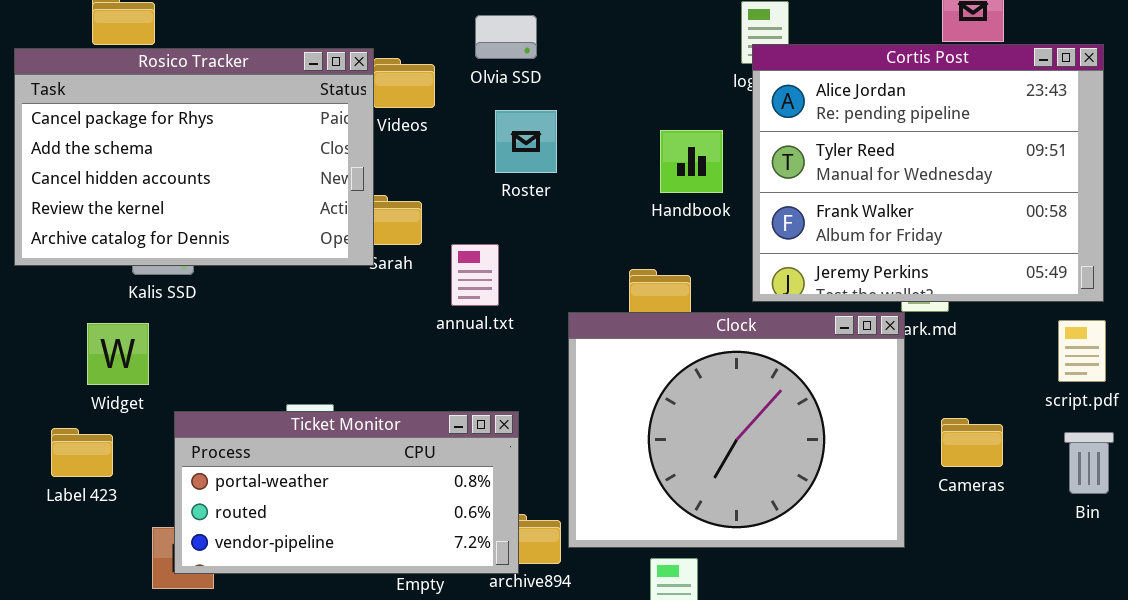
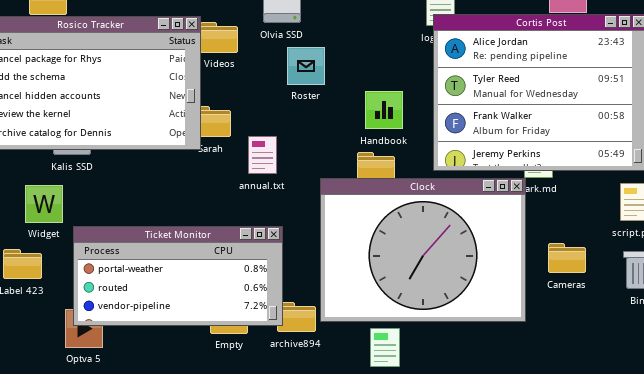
Roster: [495,110,557,173] -> [287,47,325,85], moved
Handbook: [660,130,723,193] -> [365,91,403,129], moved
Ticket Monitor: [174,411,519,574] -> [73,226,283,326], moved

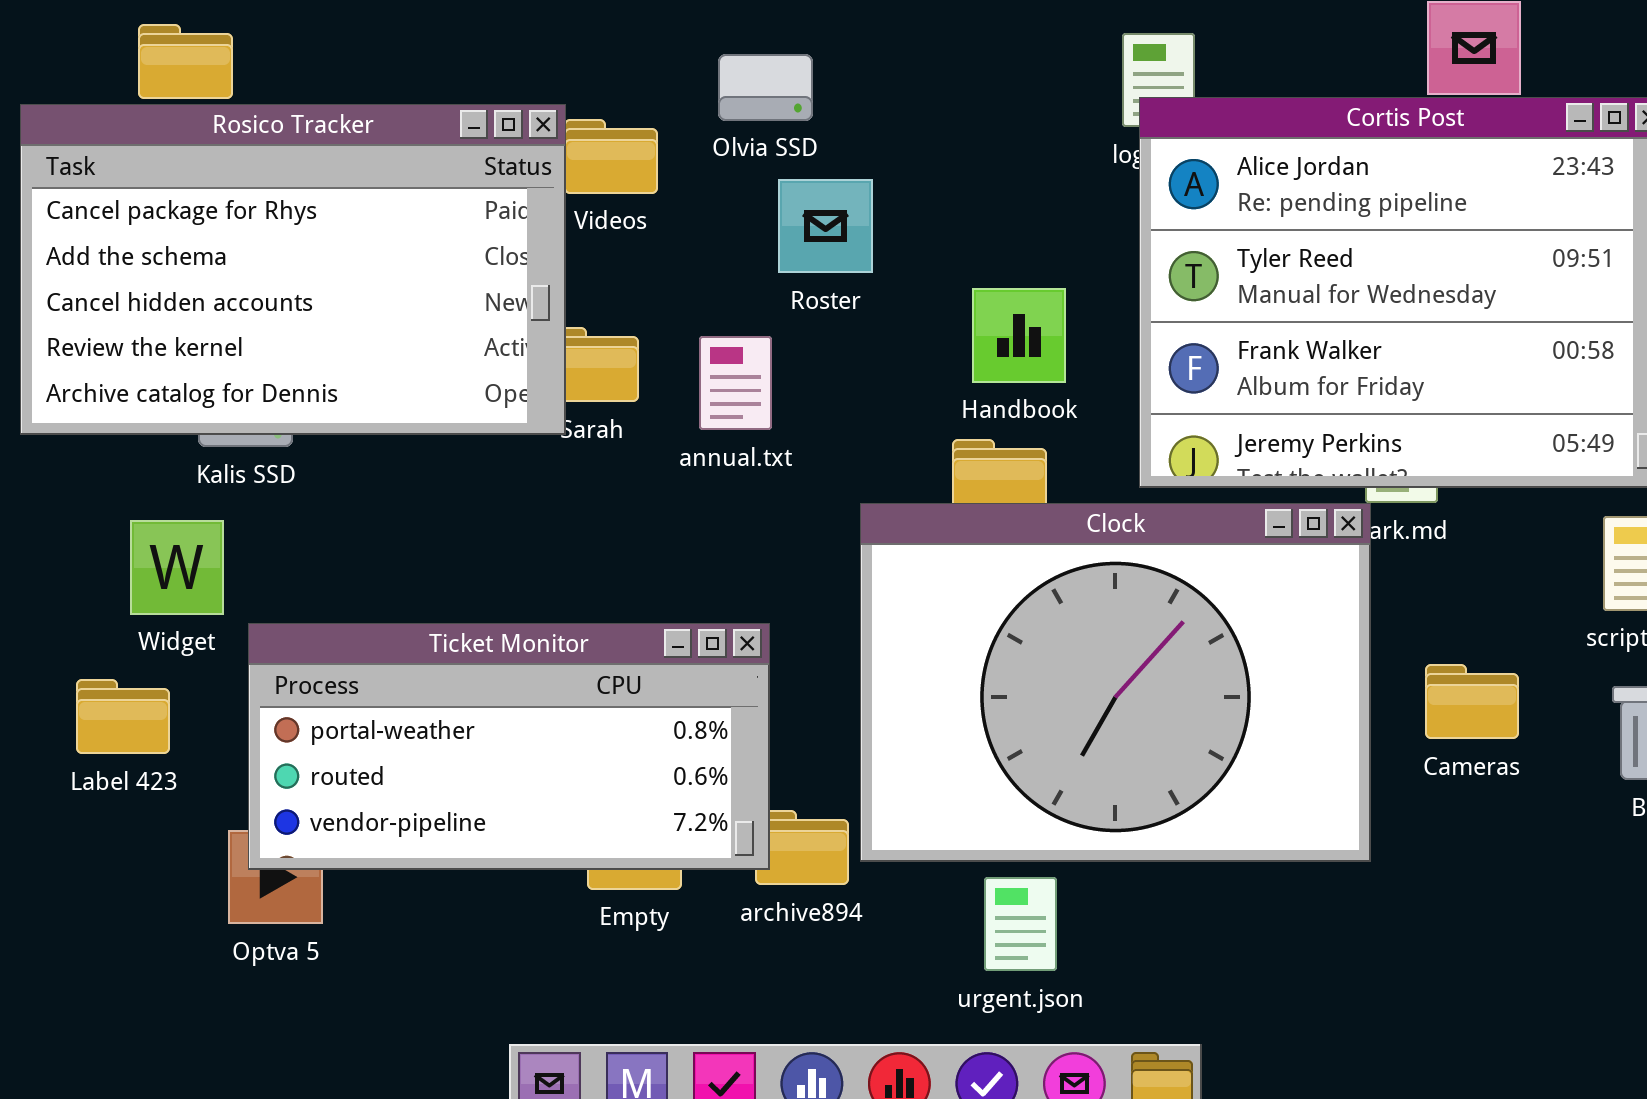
annual.txt: [248,136,277,174] -> [699,336,772,430], moved

